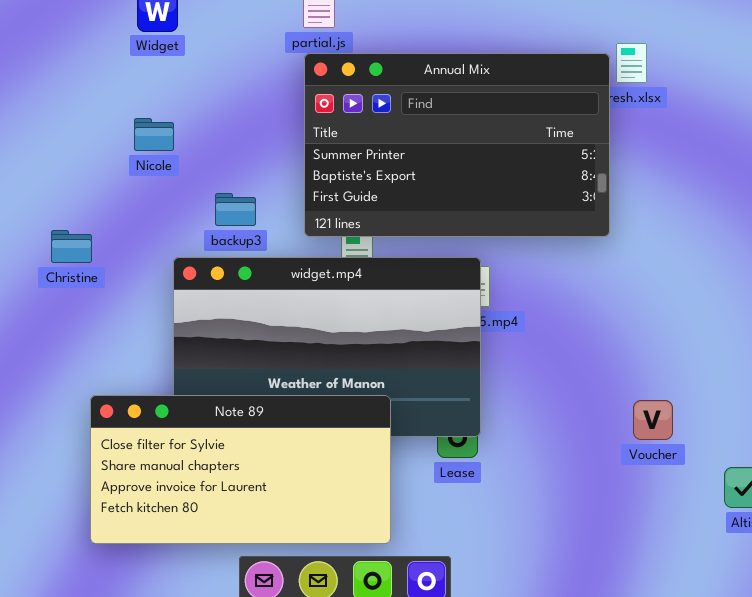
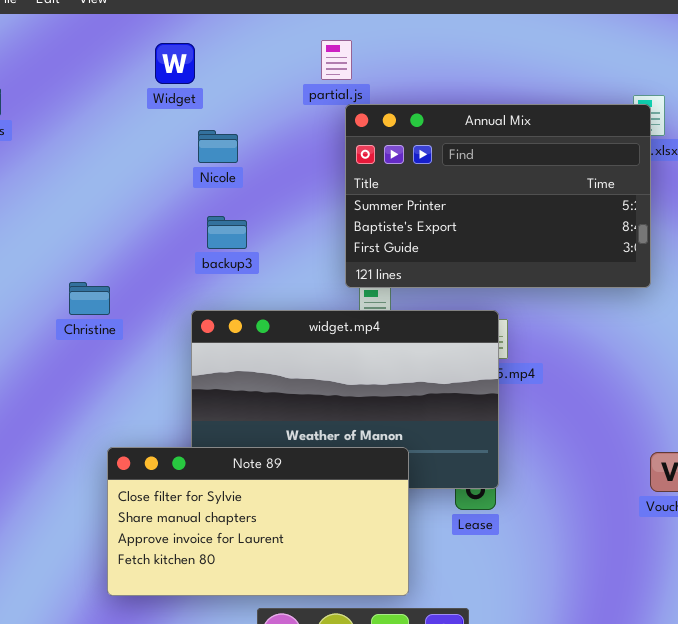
Annual Mix: [304,53,610,237] -> [345,104,651,288], moved
Nicole: [134,118,174,151] -> [198,130,238,163], moved
backup3: [215,193,256,226] -> [207,216,247,249], moved

